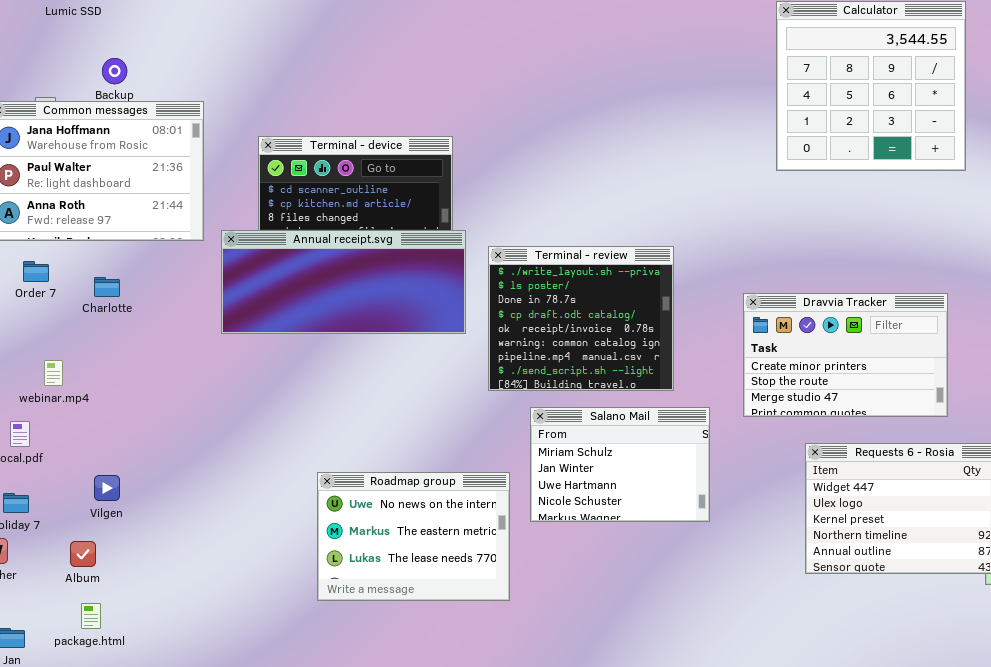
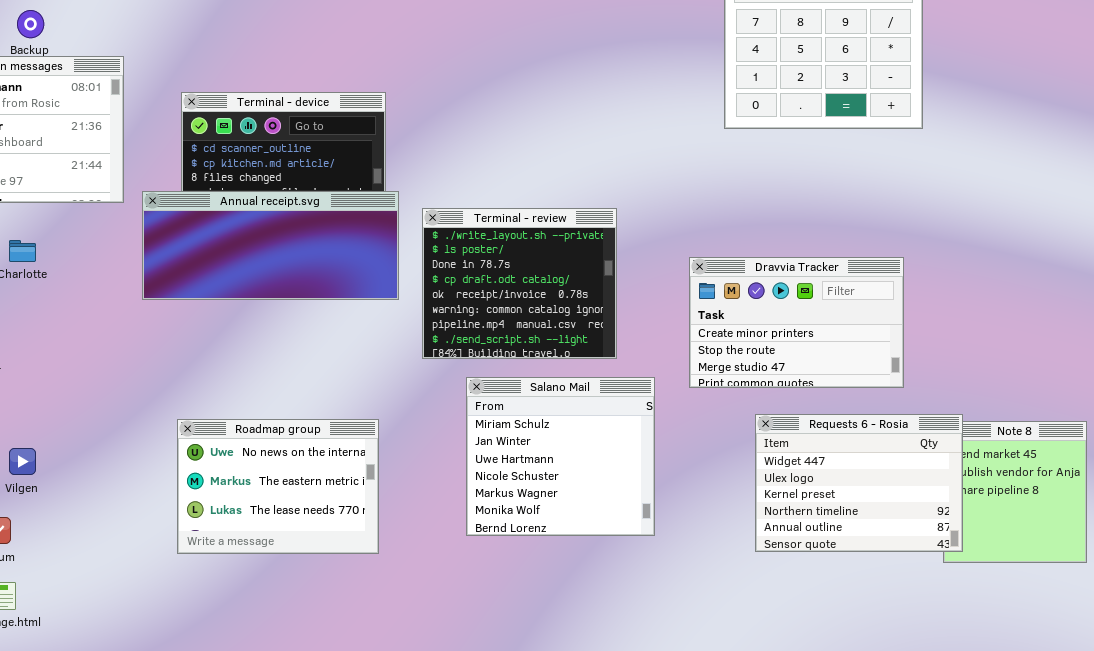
Salano Mail: [530,407,710,522] -> [466,377,655,536], resized
Roadmap group: [317,472,510,601] -> [177,419,379,554], moved

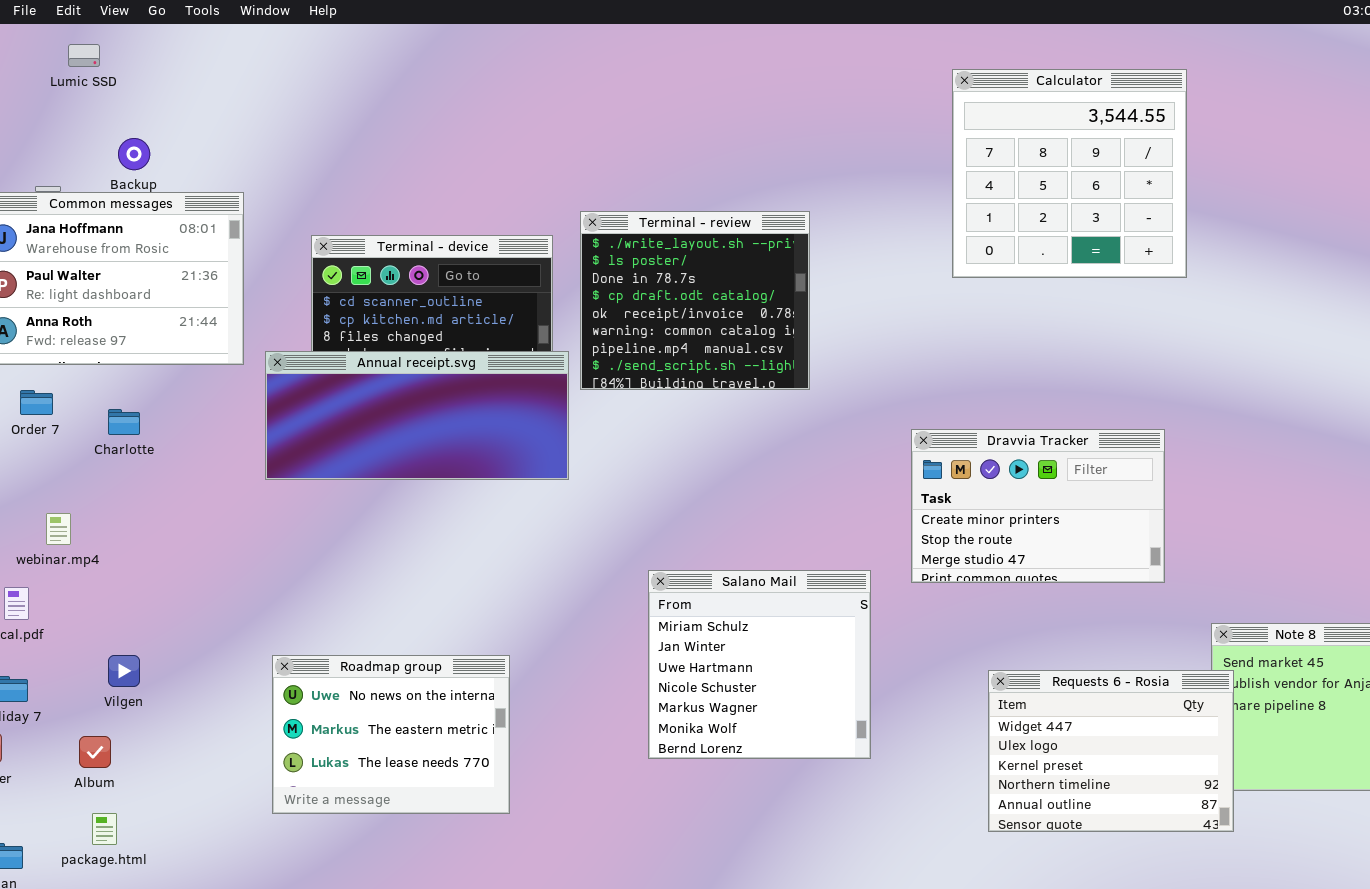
Terminal - review: [422,208,617,359] -> [580,211,810,390], moved
Requests 6 - Rosia: [755,414,963,552] -> [988,670,1234,832], moved
Roadmap group: [177,419,379,554] -> [272,655,510,814], moved

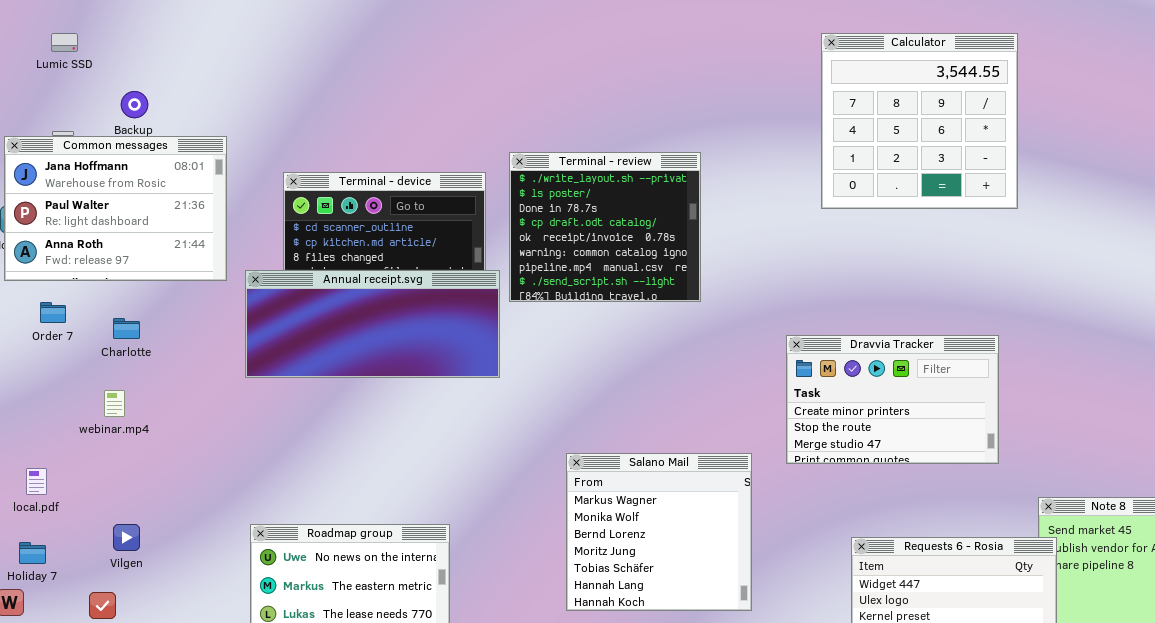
Lumic SSD: [68,44,100,67] -> [51,33,78,52], moved
webinar.mp4: [46,513,71,545] -> [104,390,125,417], moved
Salano Mail: [648,570,871,759] -> [566,453,752,611], scrolled down 4 rows

